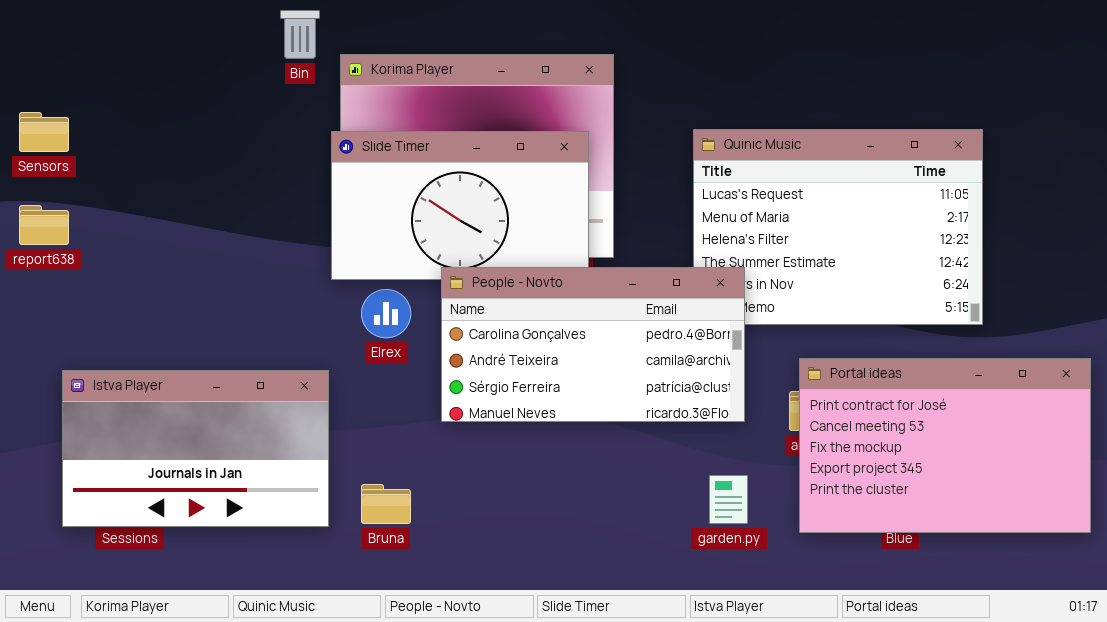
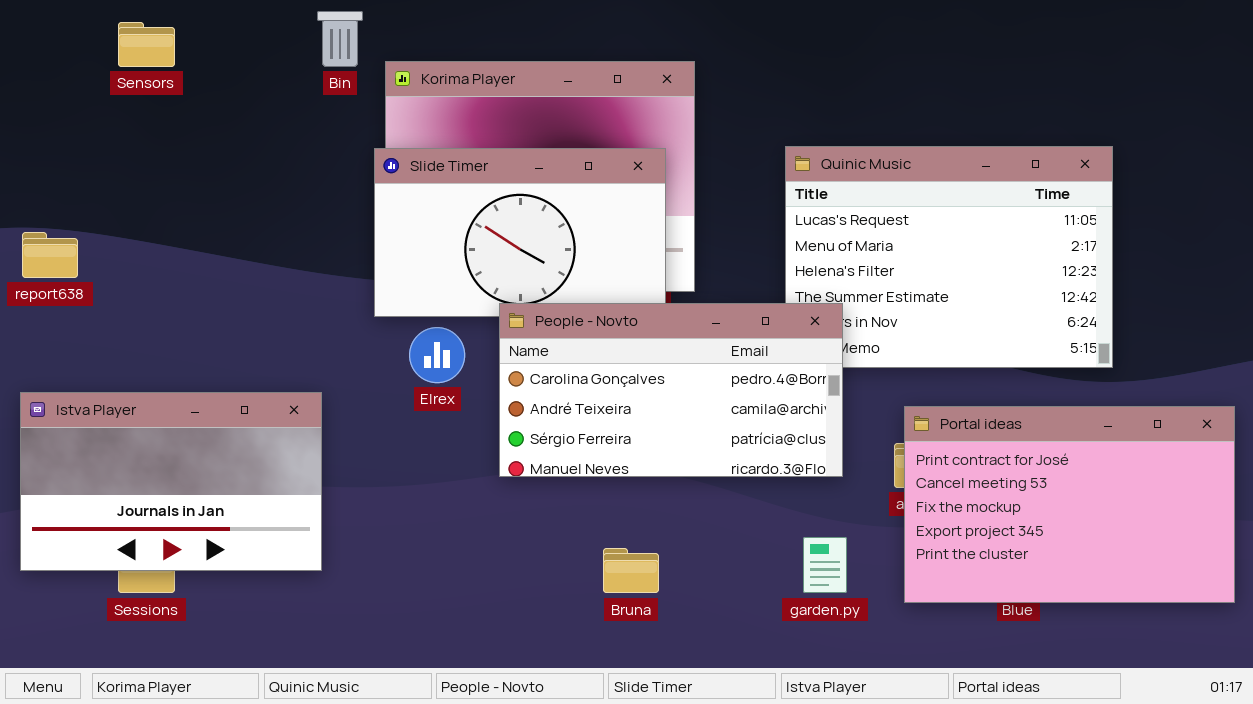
Sensors: [19,112,69,152] -> [118,22,175,67], moved
Istva Player: [62,370,329,527] -> [20,392,322,571], moved
Bruna: [361,484,411,524] -> [603,548,659,593], moved

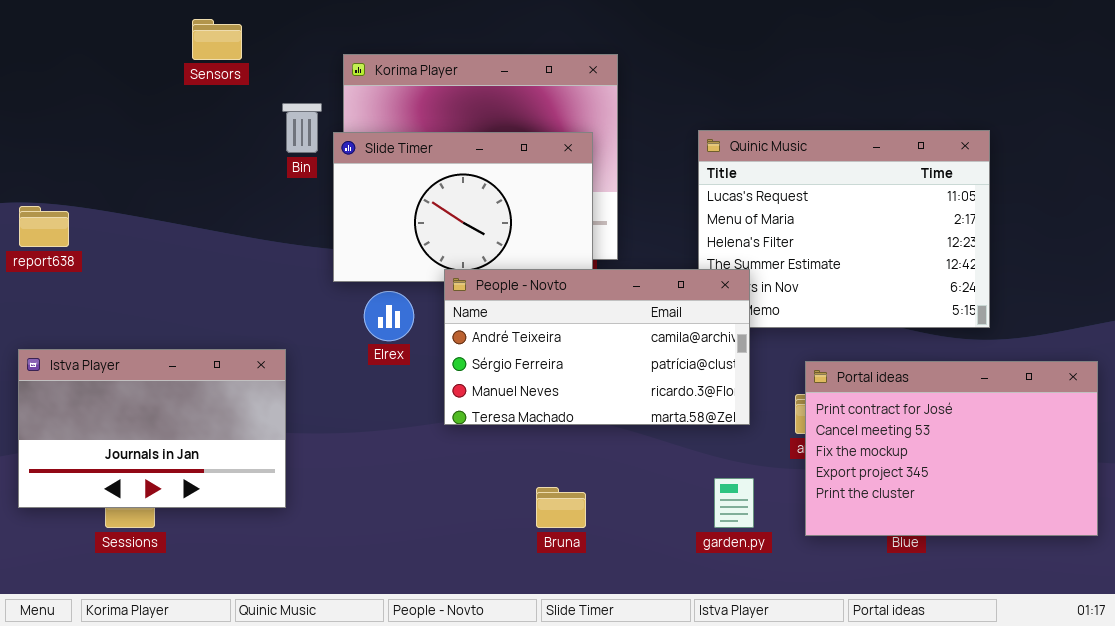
Bin: [317,11,363,67] -> [282,103,322,153], moved
Sensors: [118,22,175,67] -> [192,19,242,60], moved
People - Novto: [499,303,843,477] -> [444,269,750,425], scrolled down 1 row

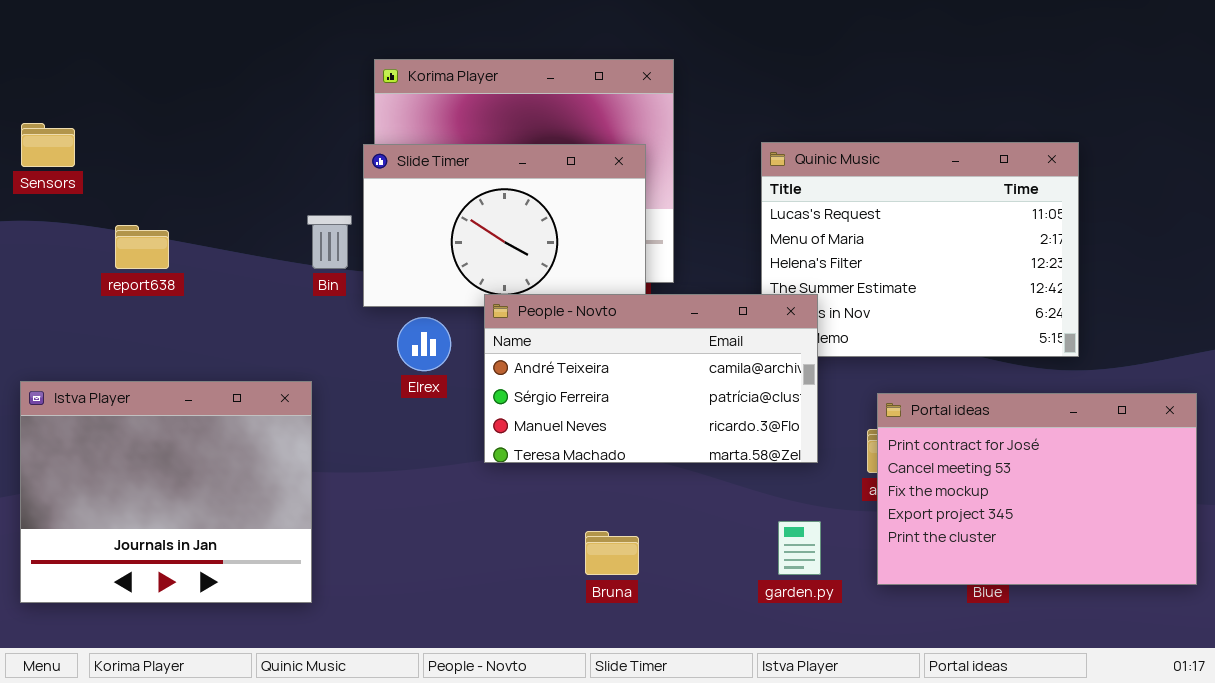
Sensors: [192,19,242,60] -> [21,123,75,167], moved
Bin: [282,103,322,153] -> [307,215,352,269], moved
report638: [19,206,69,247] -> [115,225,169,269], moved
Istva Player: [18,349,286,508] -> [20,381,312,603], resized

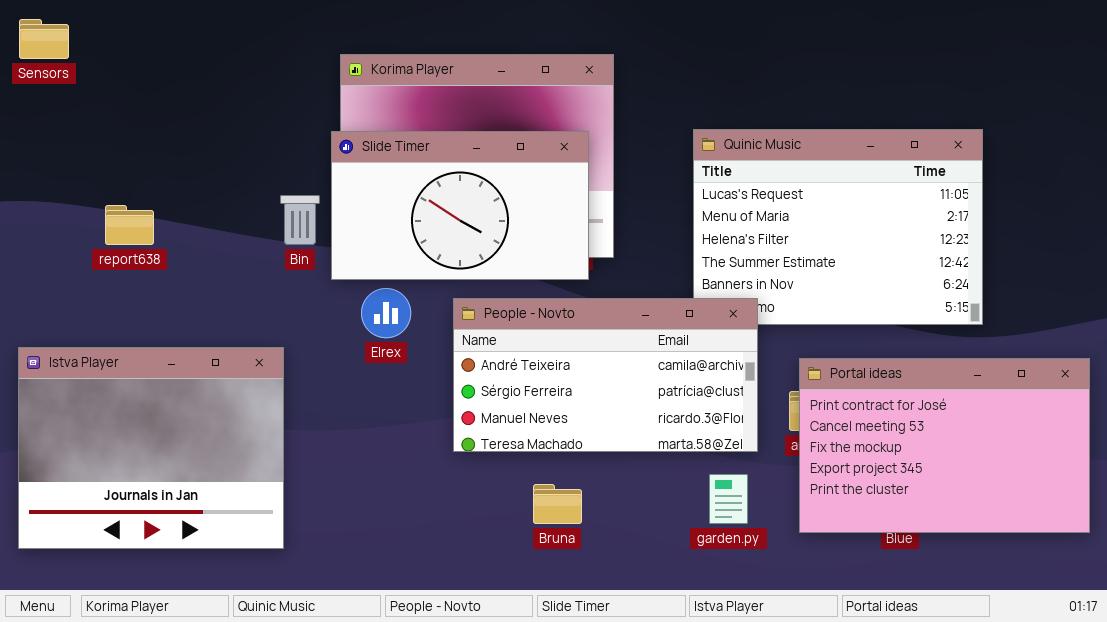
Sensors: [21,123,75,167] -> [19,19,69,59], moved
People - Novto: [484,294,818,463] -> [453,298,758,452], moved

